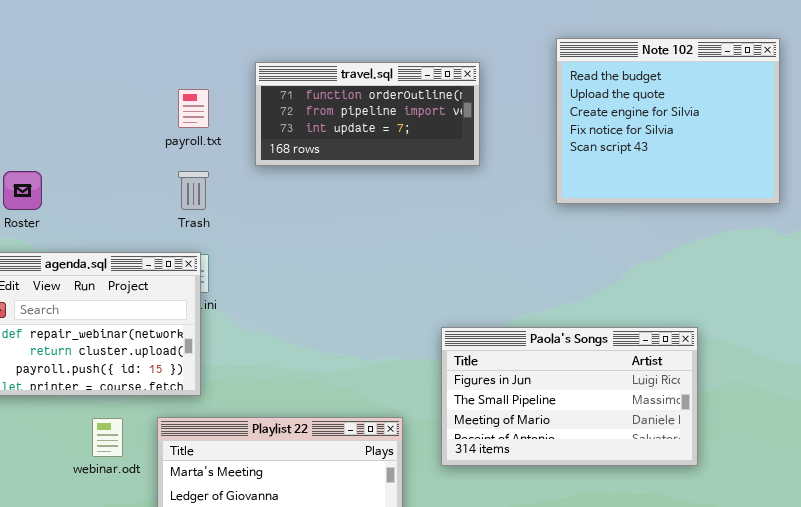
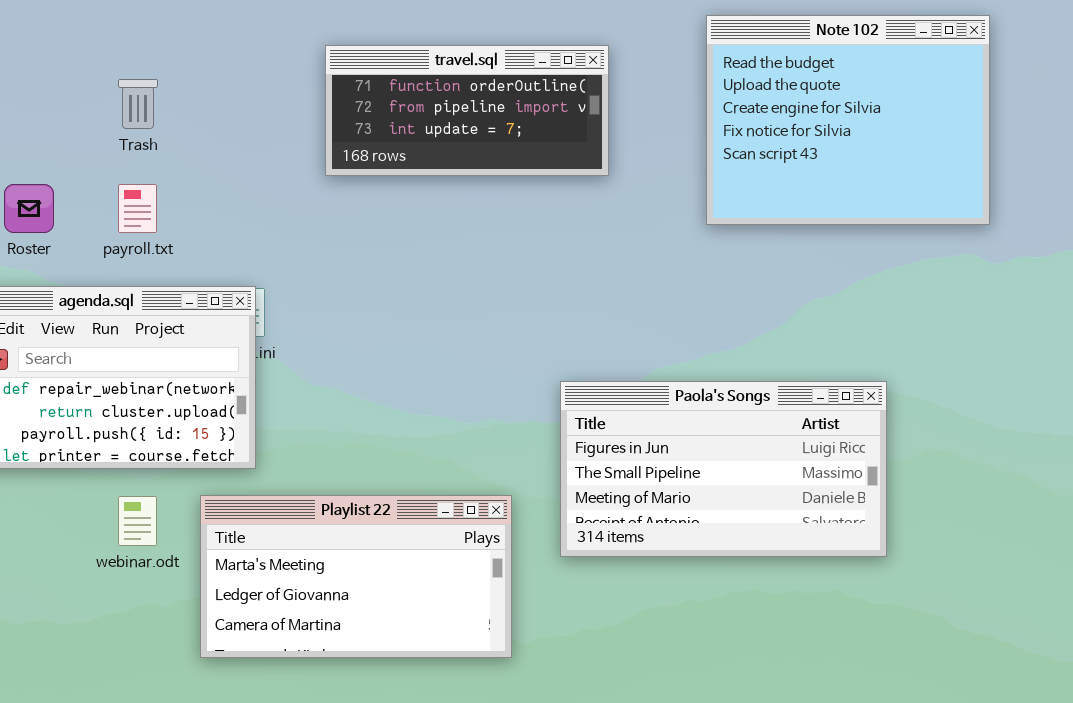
payroll.txt: [178,89,209,128] -> [118,184,157,233], moved
Trash: [178,171,209,210] -> [118,79,158,129], moved

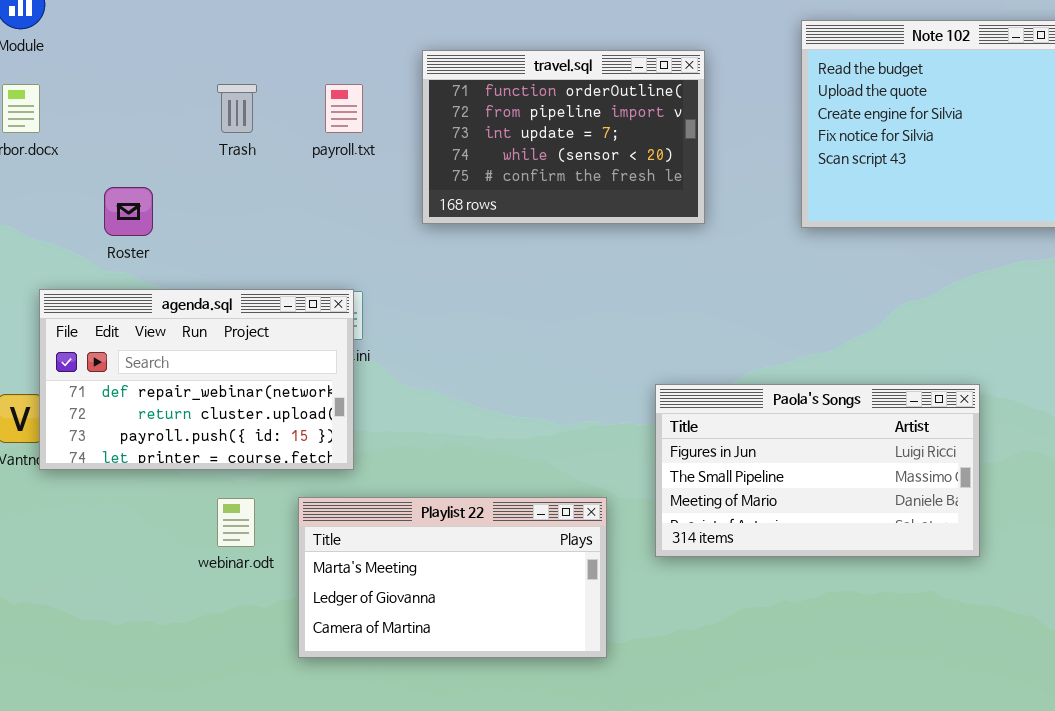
travel.sql: [325,45,609,176] -> [422,50,705,224], resized
payroll.txt: [118,184,157,233] -> [325,84,363,133], moved

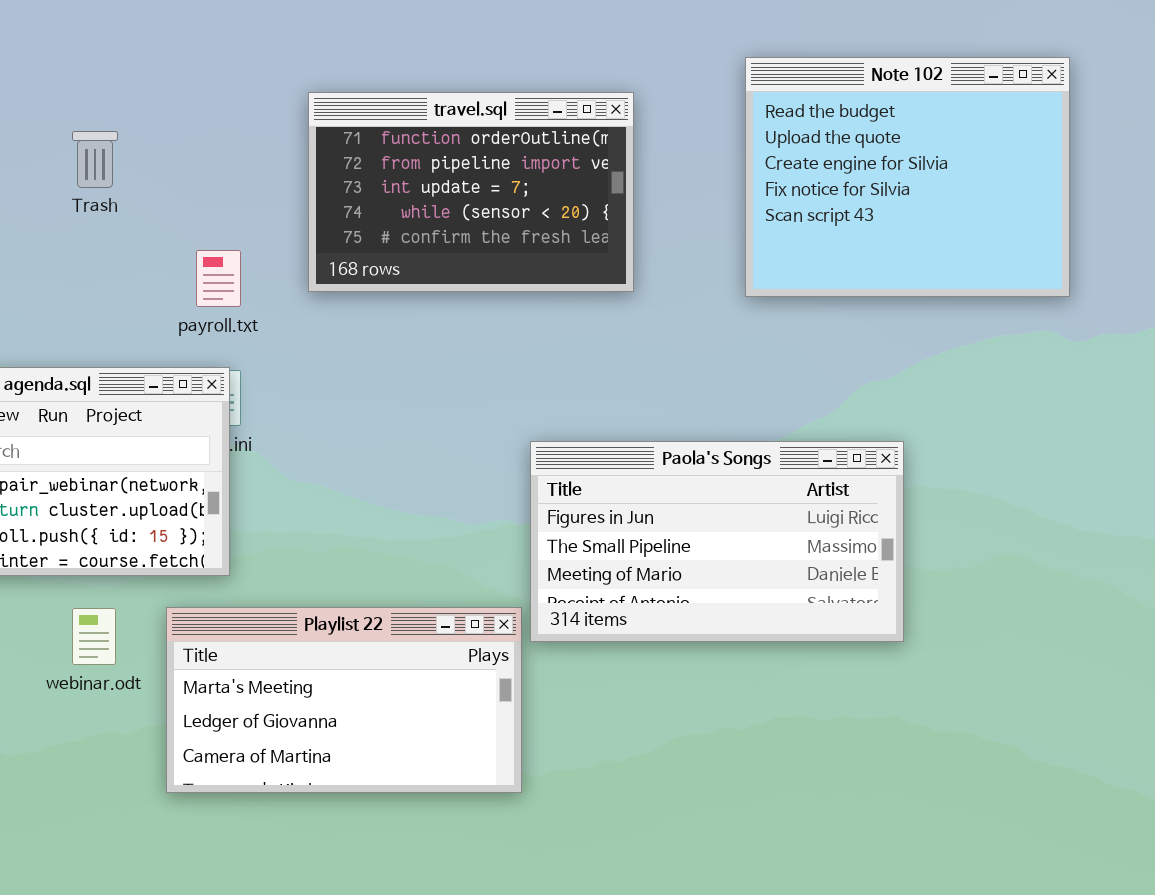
payroll.txt: [325,84,363,133] -> [196,250,241,307], moved
Paola's Songs: [655,384,980,557] -> [530,441,904,642], moved

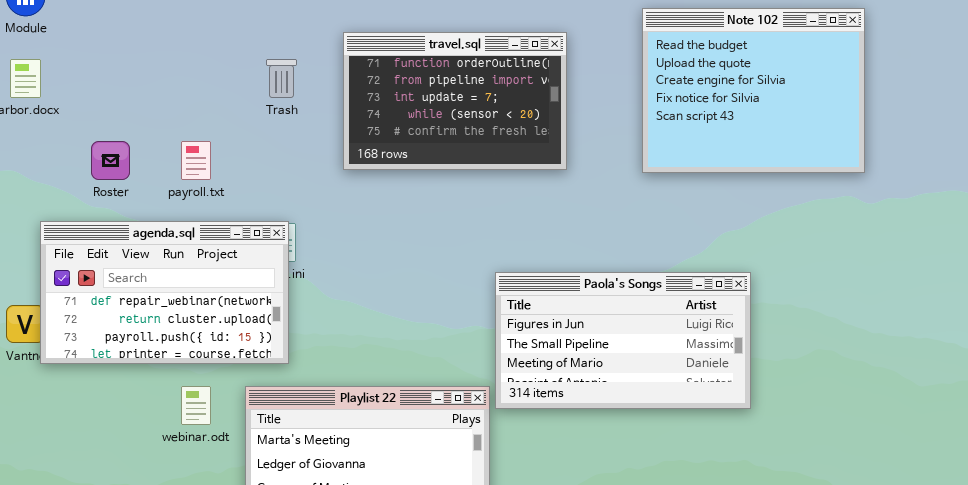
Trash: [72,131,118,188] -> [266,59,297,98], moved
payroll.txt: [196,250,241,307] -> [181,141,211,180], moved

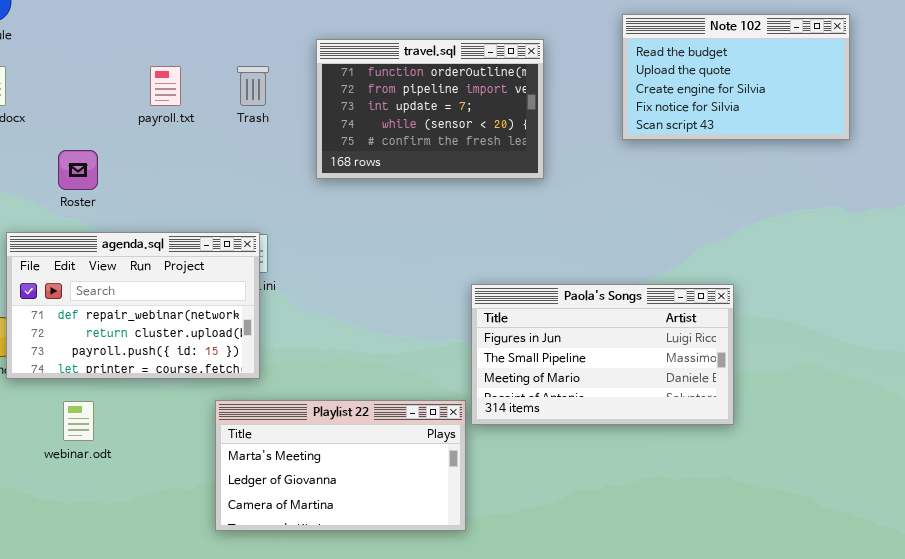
Note 102: [642,8,865,173] -> [622,14,850,140], resized
payroll.txt: [181,141,211,180] -> [150,66,181,106], moved
webinar.odt: [181,386,211,425] -> [63,401,94,441], moved

